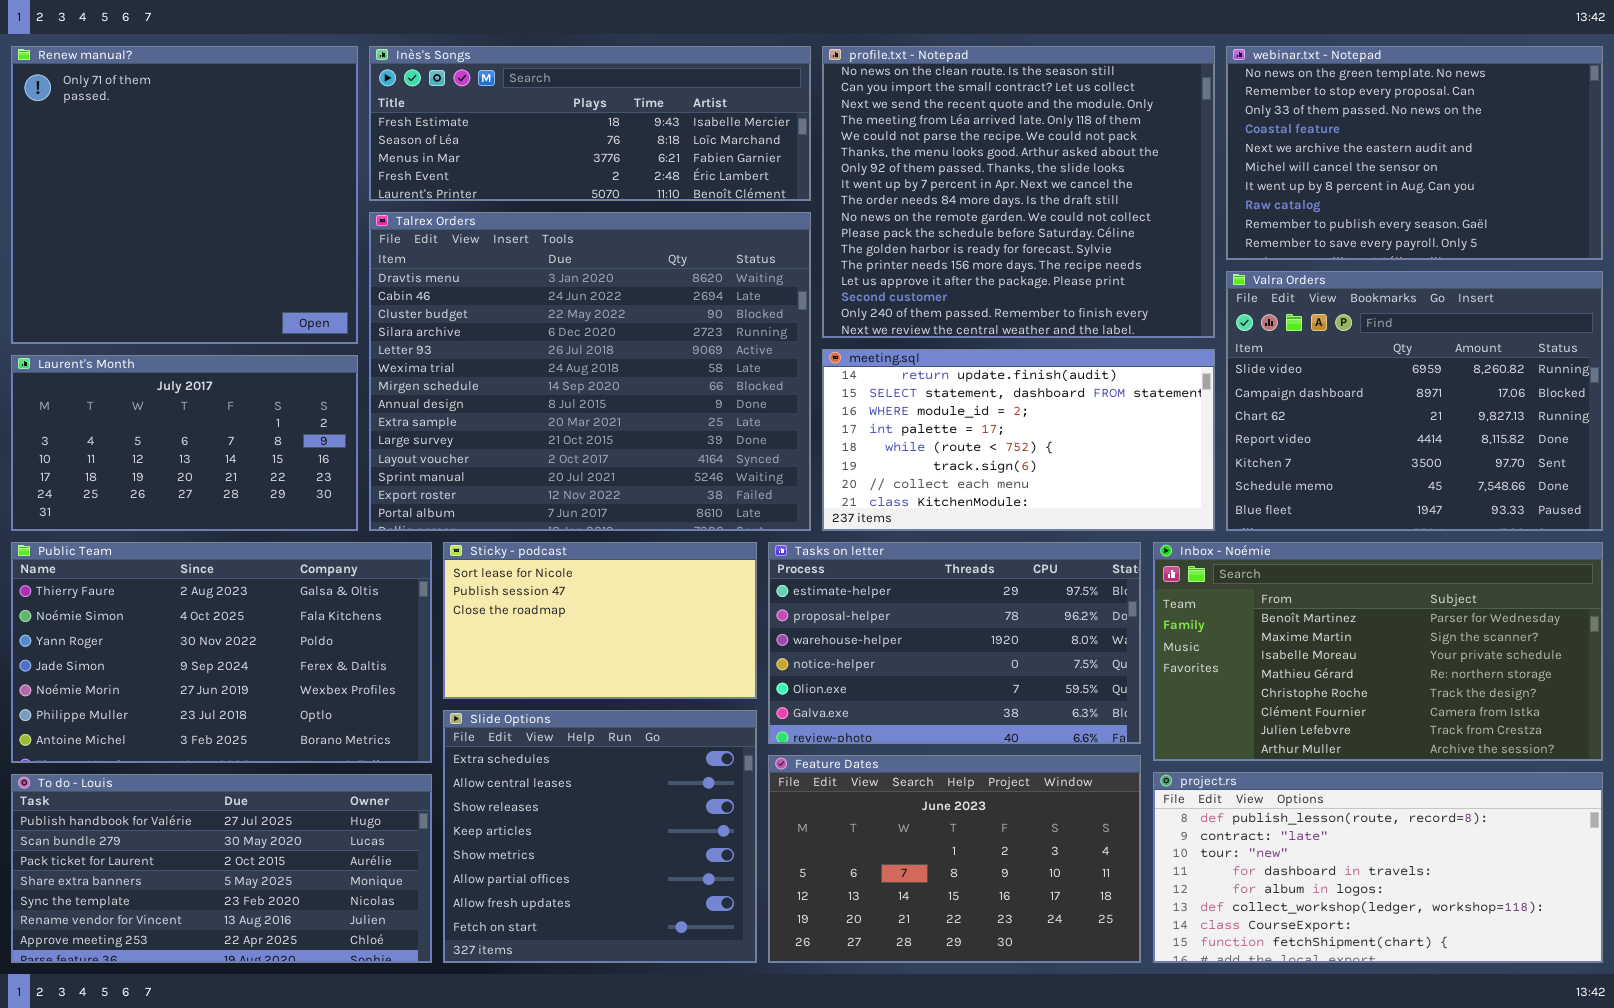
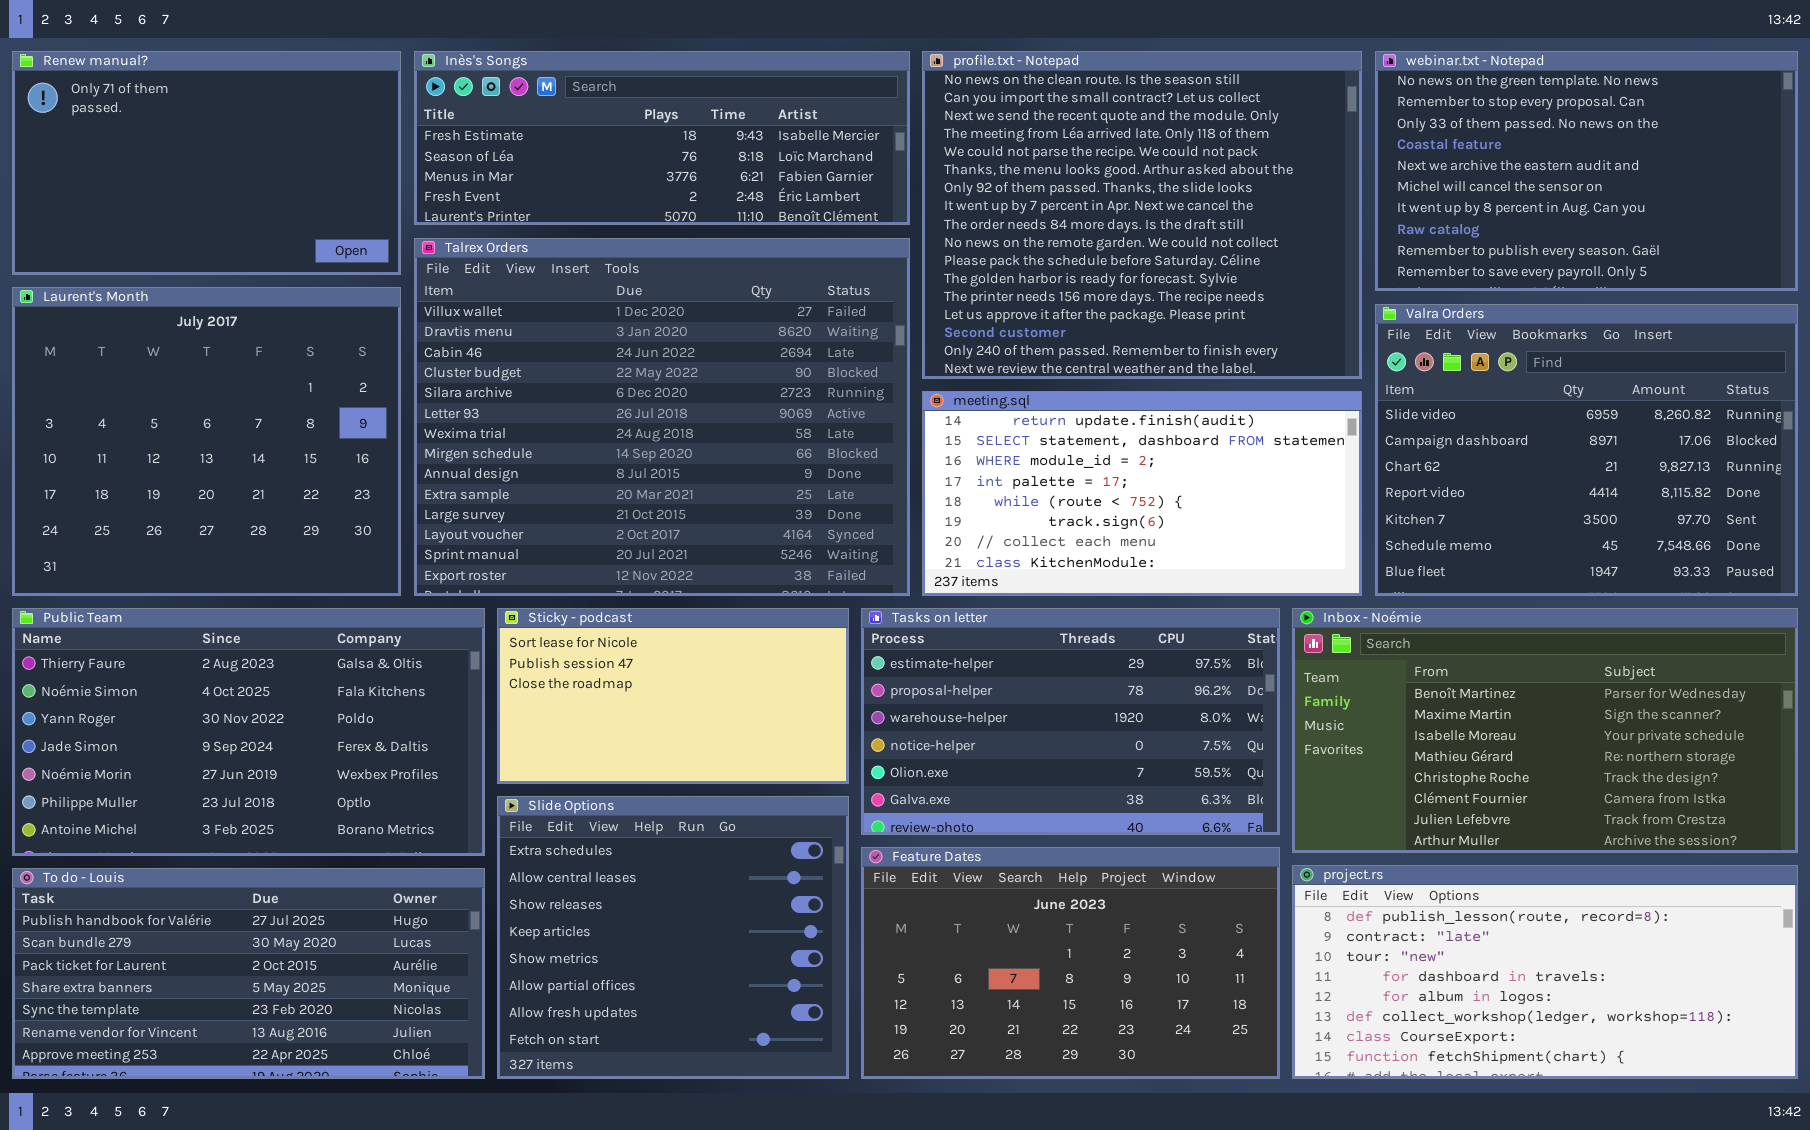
Renew manual?: [11,46,358,344] -> [12,51,401,275], resized
Talrex Orders: [369,212,811,531] -> [414,238,910,596], scrolled up 1 row
Laurent's Month: [11,355,358,531] -> [12,287,401,596], resized

